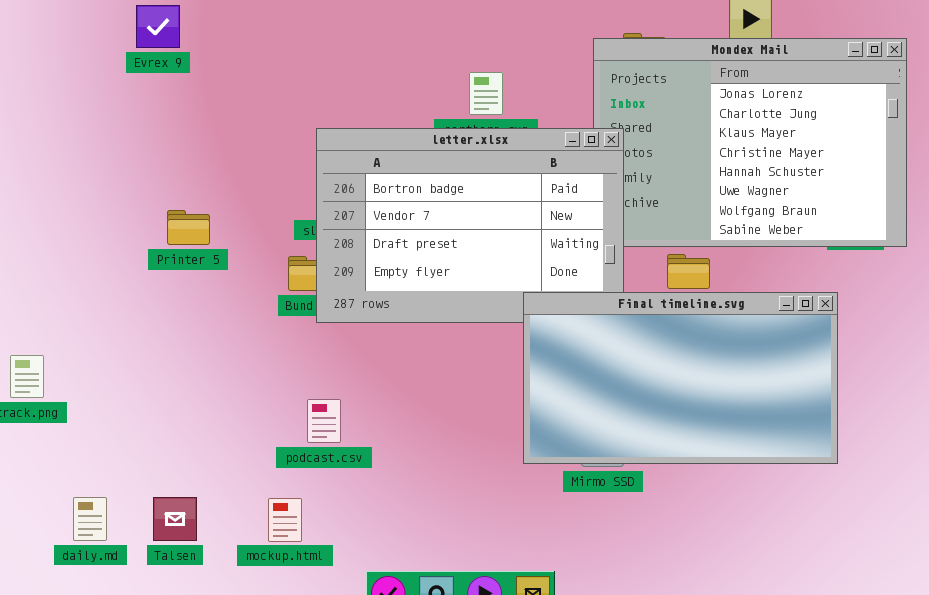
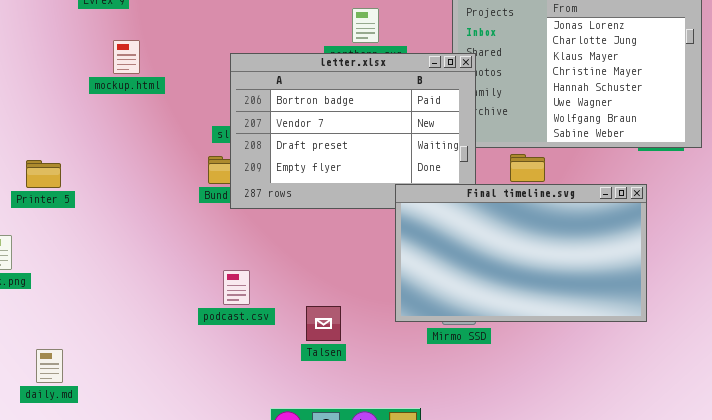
Printer 5: [167,210,210,245] -> [26,160,61,188], moved
Talsen: [153,497,197,541] -> [306,306,341,341], moved
mockup.html: [268,498,302,542] -> [113,40,140,74], moved

